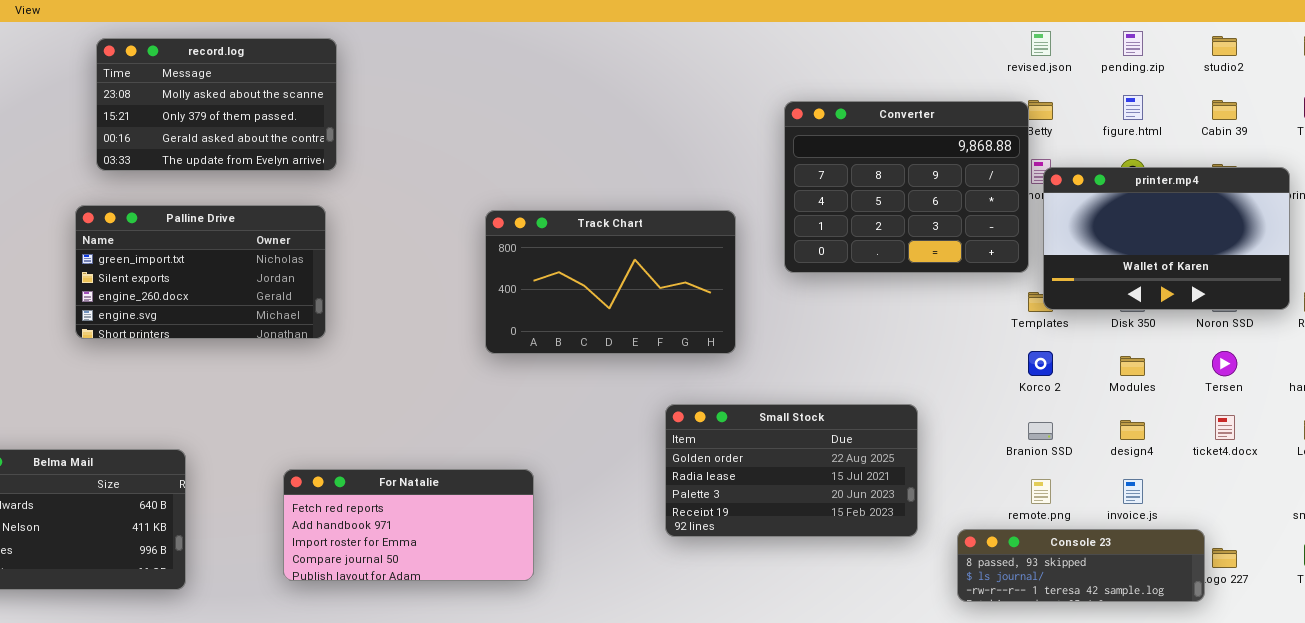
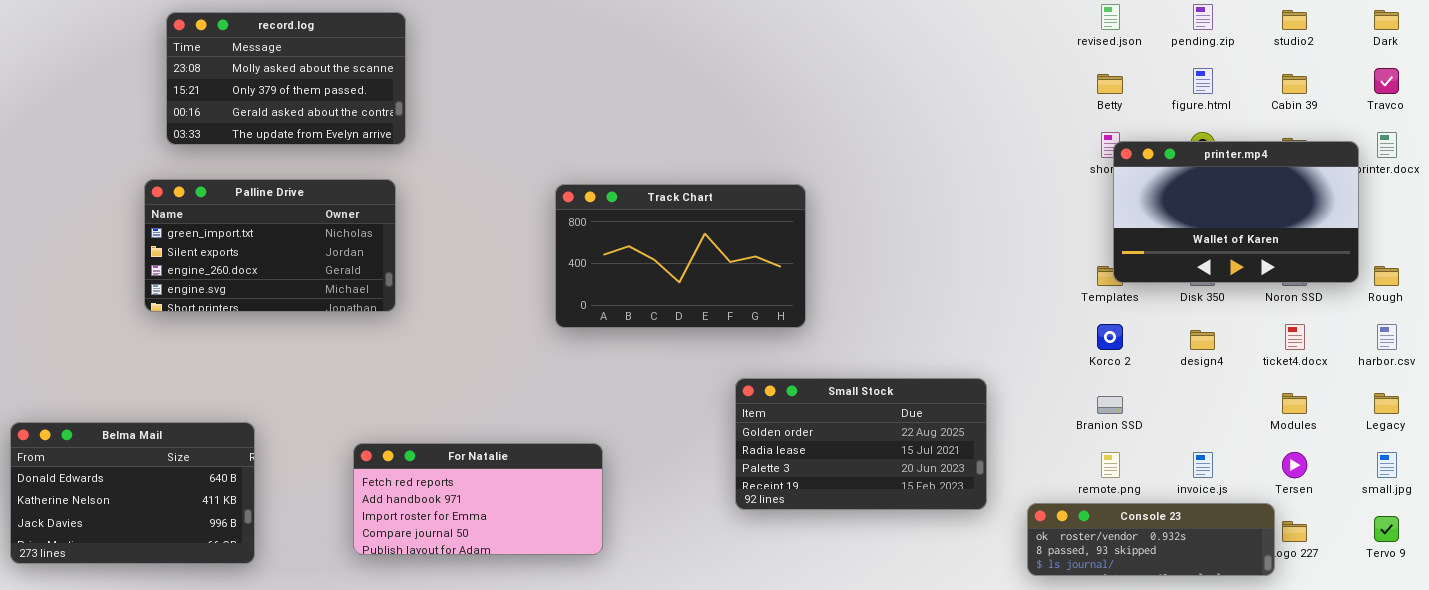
Converter: [784,101,1029,273] -> none, closed
Tersen: [1212,351,1237,376] -> [1282,452,1307,478], moved
Modules: [1120,356,1145,376] -> [1282,393,1307,414], moved
ticket4.docx: [1215,415,1235,440] -> [1285,324,1305,350], moved
design4: [1120,420,1145,440] -> [1190,330,1215,350], moved
Console 23: [957,529,1205,602] -> [1027,503,1275,576], scrolled up 1 row

